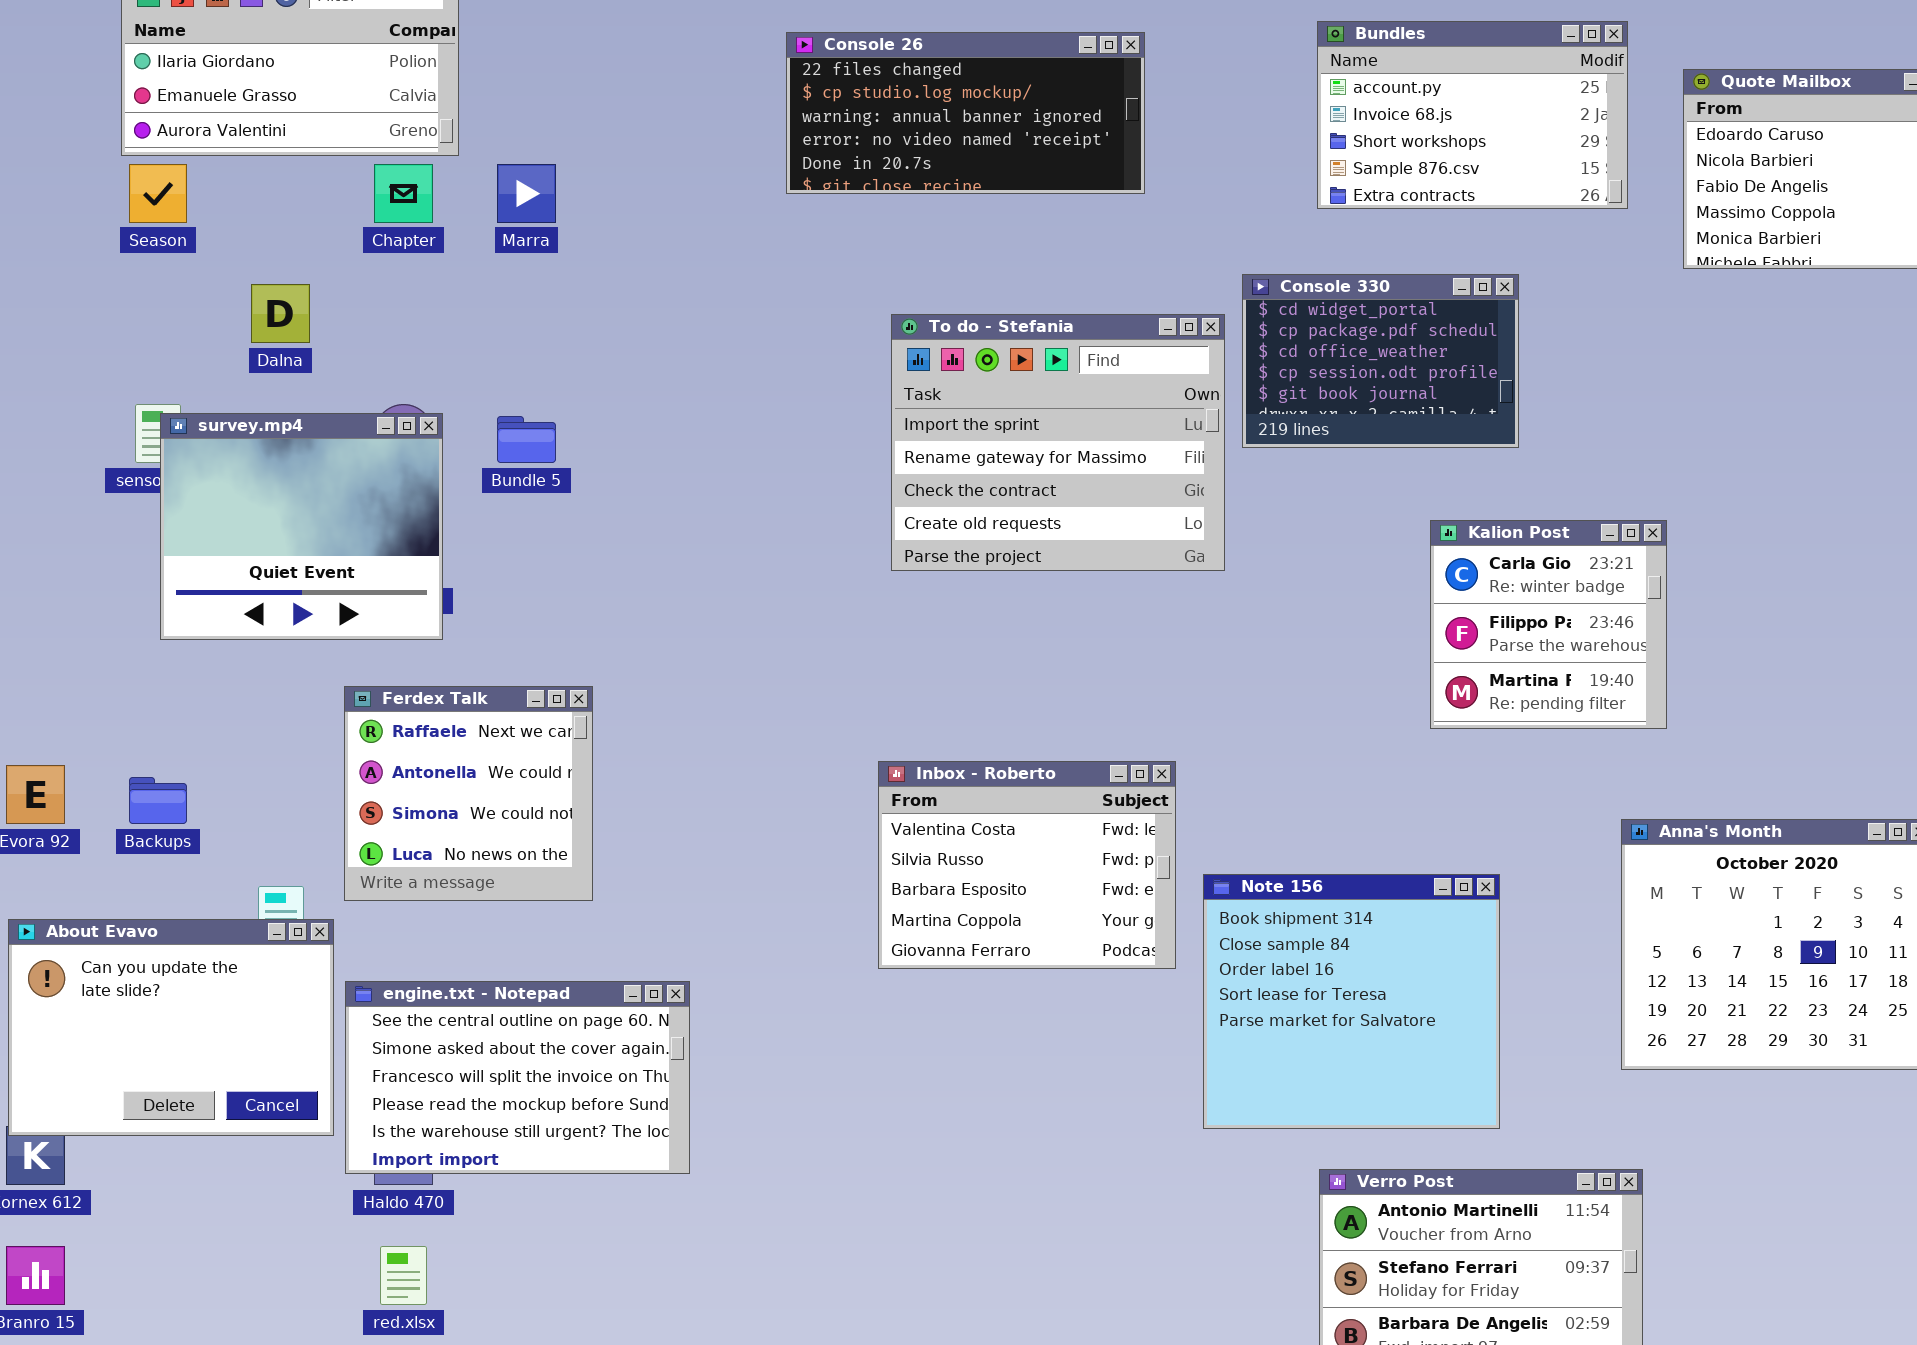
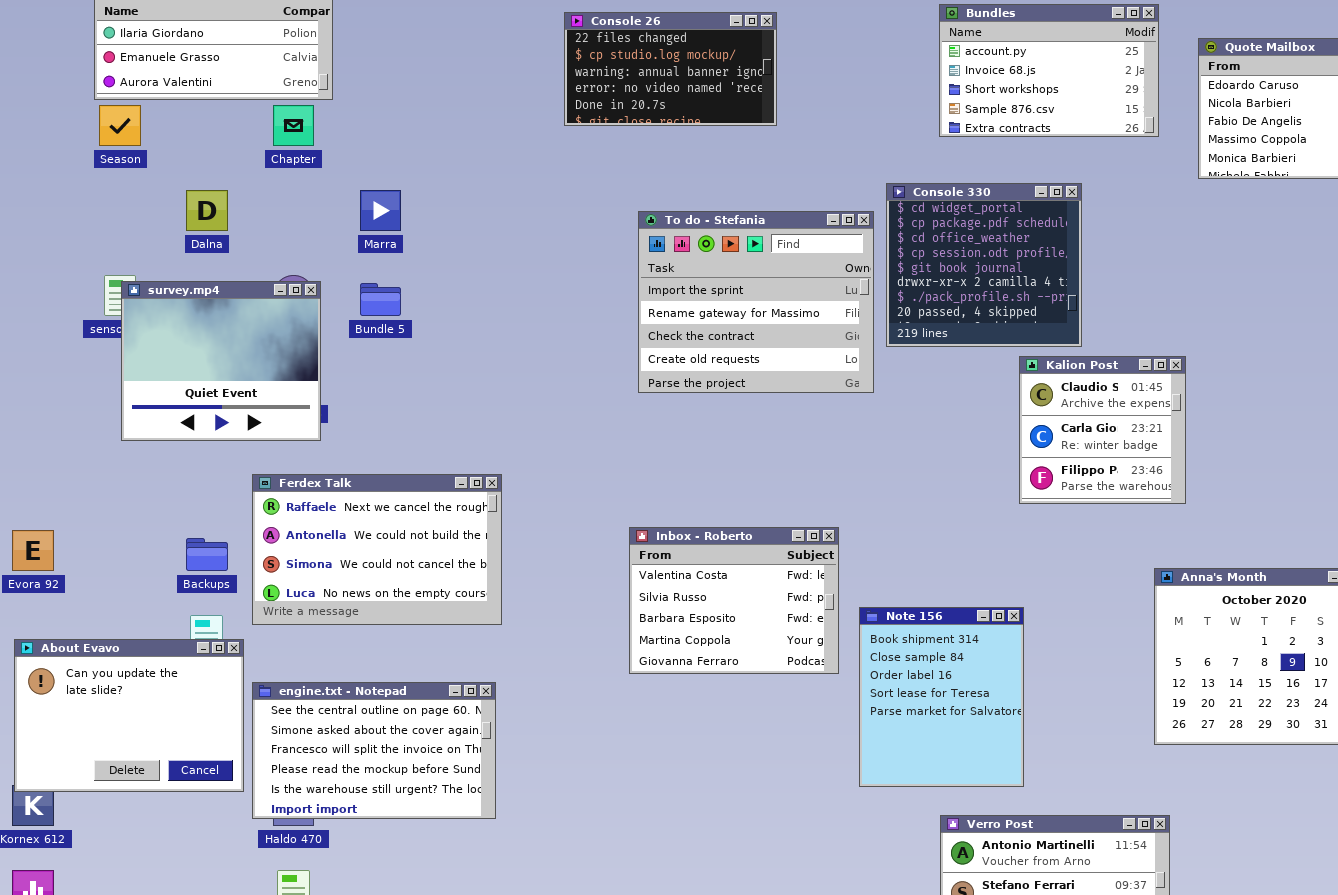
Console 26: [786,32,1145,194] -> [564,12,777,126], resized
Marra: [497,164,556,223] -> [360,190,401,231], moved
Console 330: [1242,274,1519,448] -> [886,183,1082,347], resized
Kalion Post: [1430,520,1667,729] -> [1019,356,1186,504], scrolled up 1 row
Ferdex Talk: [344,686,593,901] -> [252,474,502,625], resized
Backups: [129,777,187,824] -> [186,538,228,571], moved
Note 156: [1203,874,1500,1129] -> [859,607,1024,787], resized

